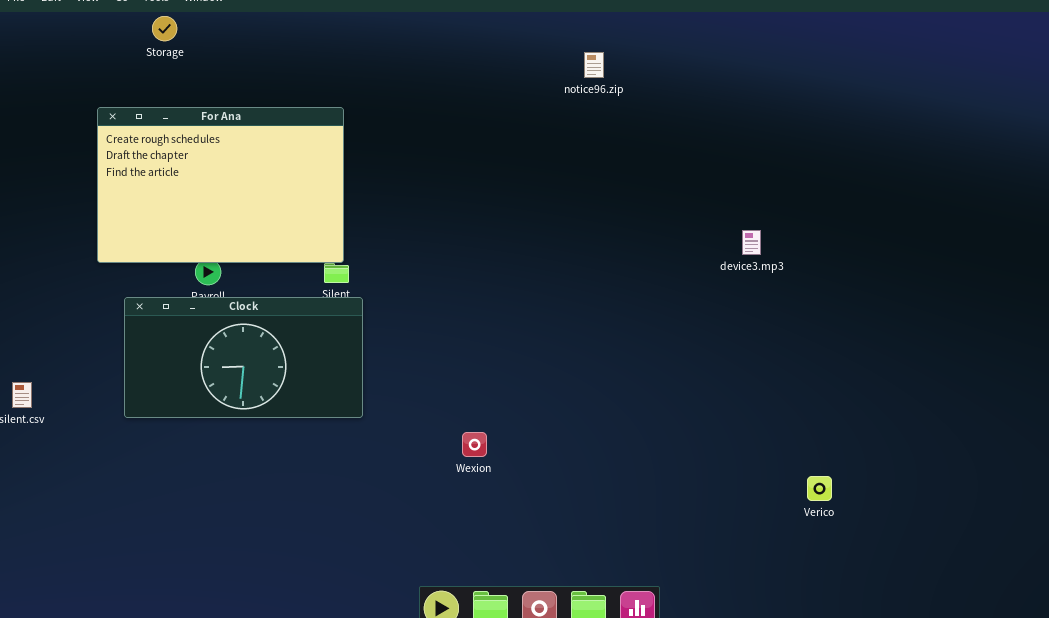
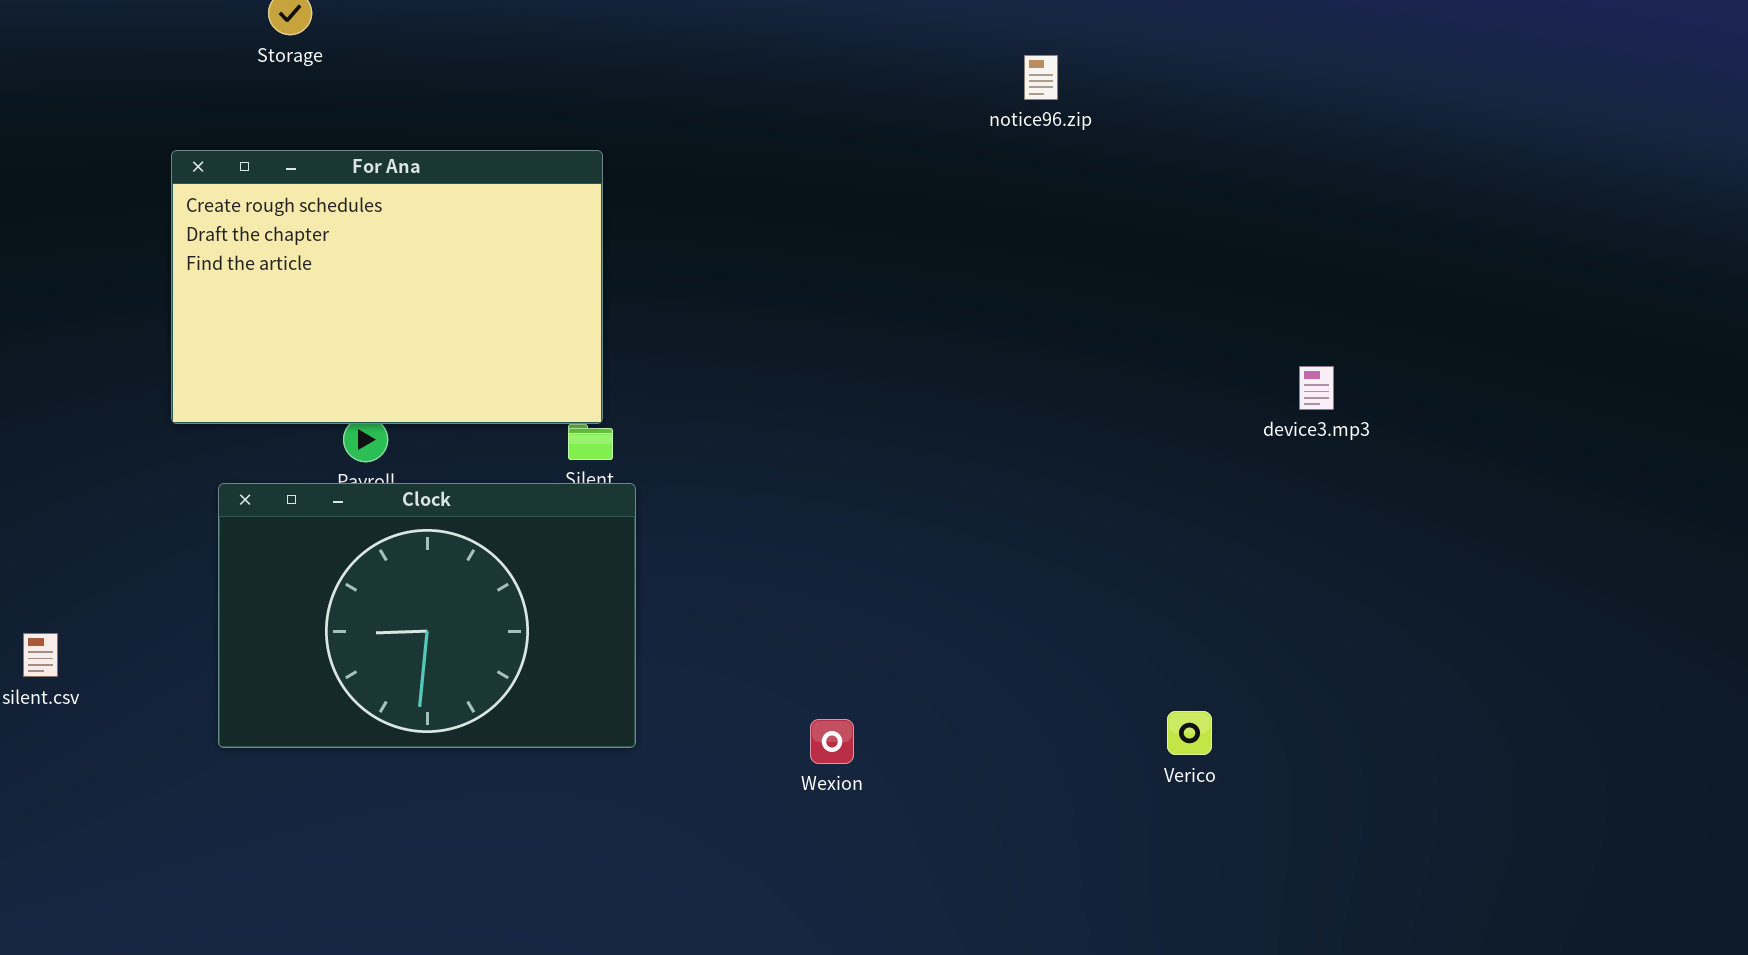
Clock: [124,297,363,418] -> [218,483,636,748], resized
Verico: [807,476,832,501] -> [1167,711,1212,755], moved

